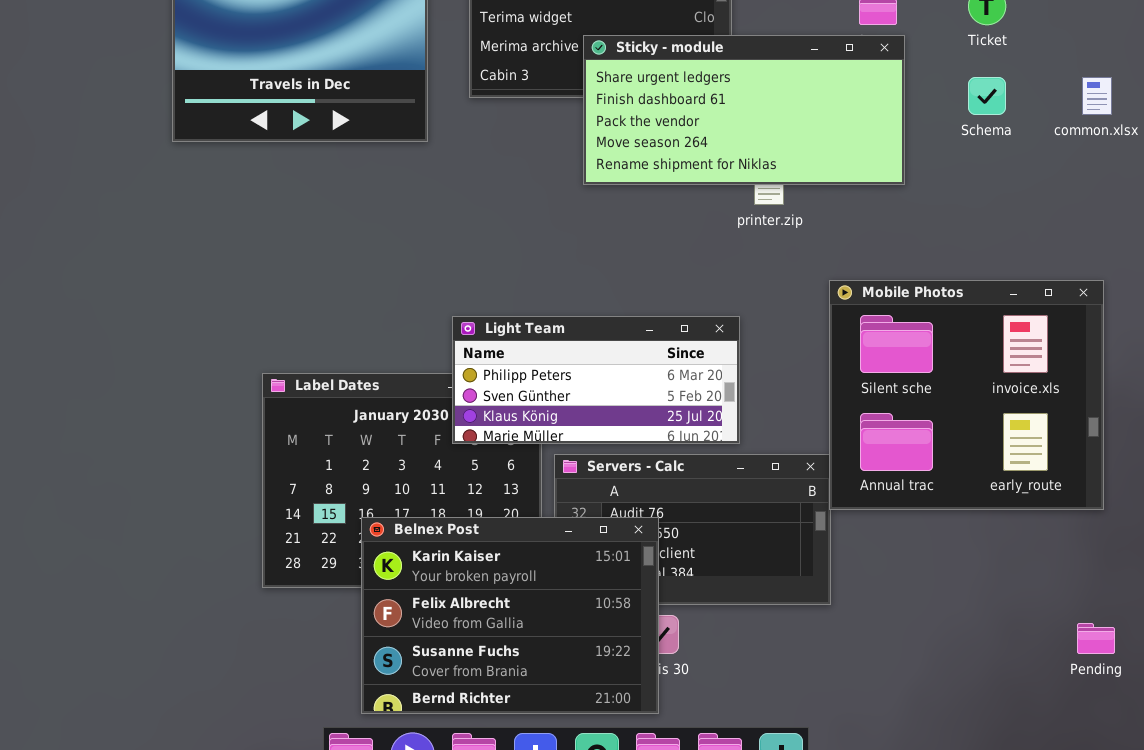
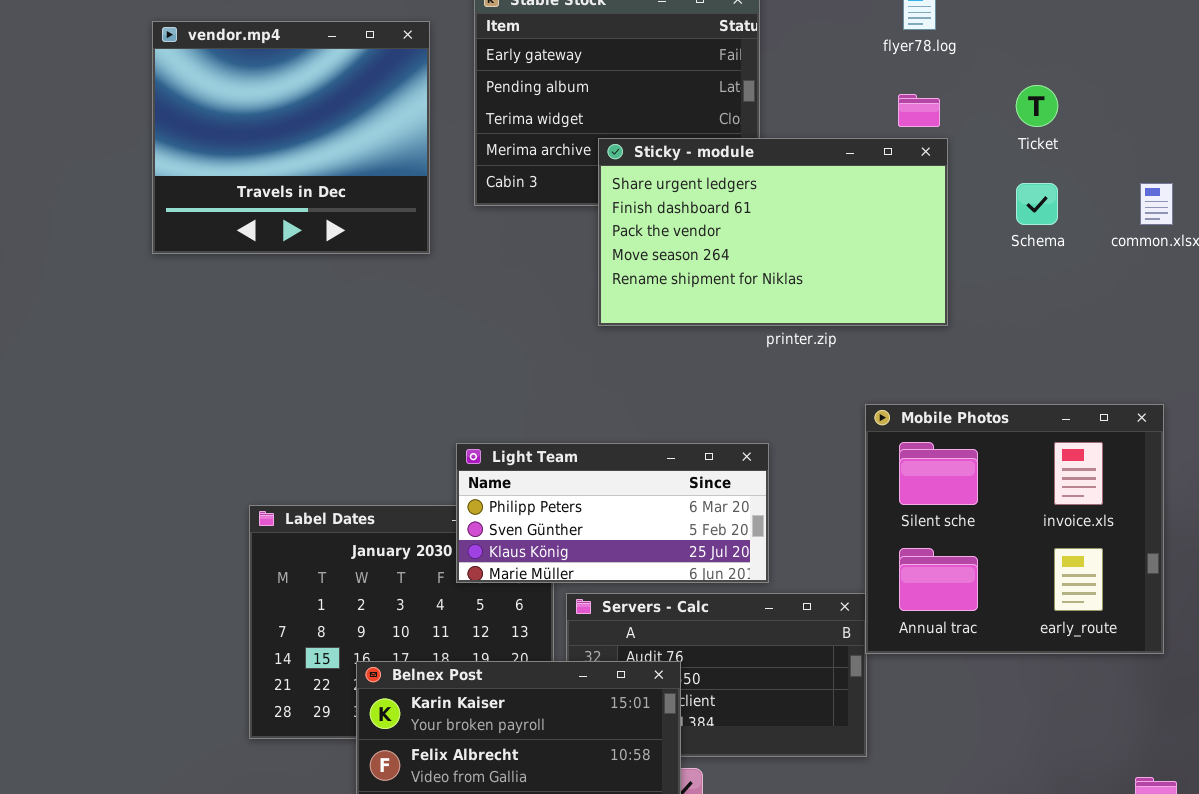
Sticky - module: [583,35,905,185] -> [598,138,948,326], resized

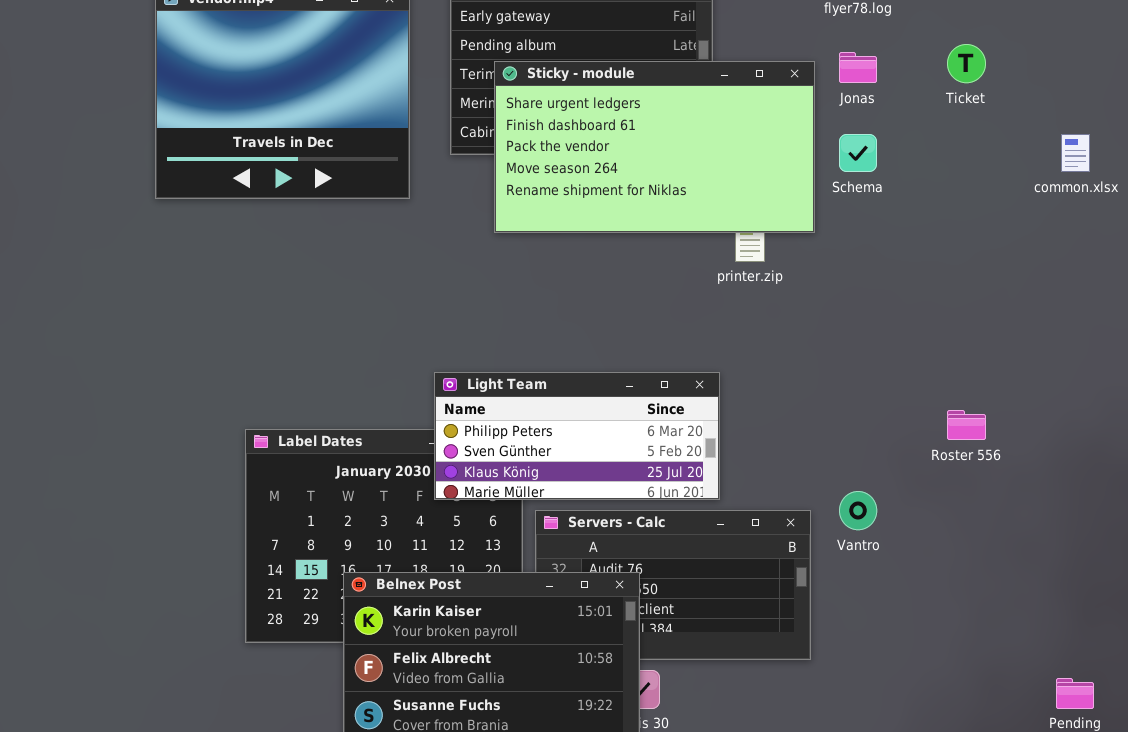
Sticky - module: [598,138,948,326] -> [494,61,815,233], moved
Schema: [1016,183,1058,225] -> [839,134,877,172], moved
Mobile Photos: [865,404,1164,654] -> none, closed

